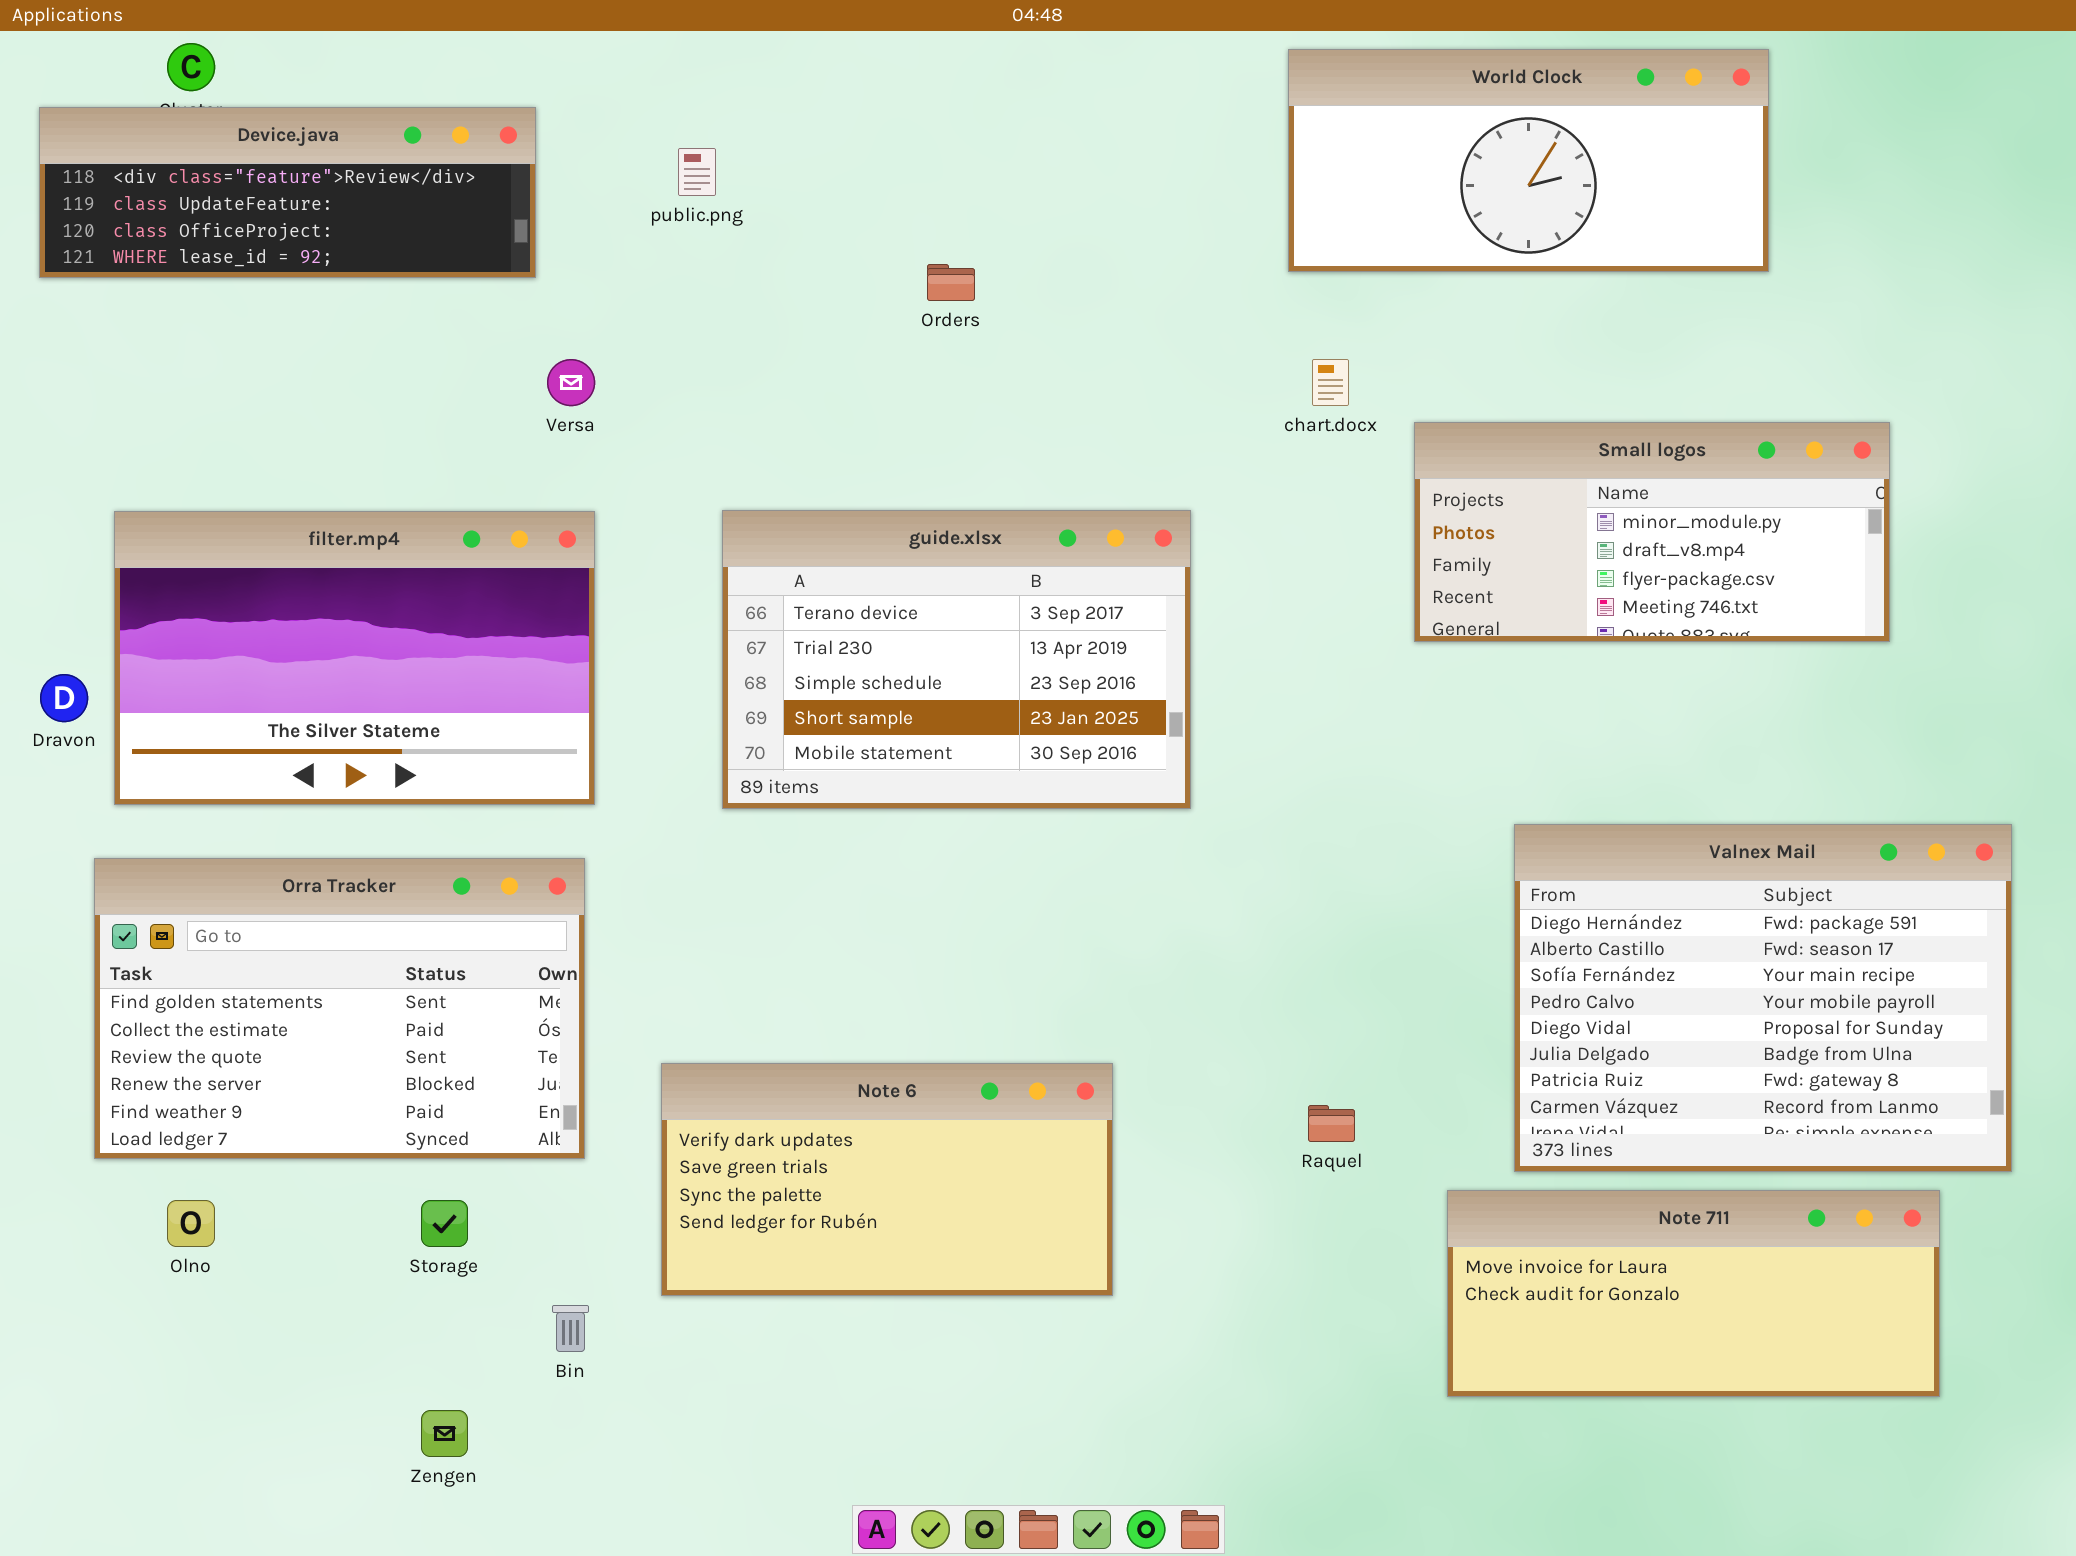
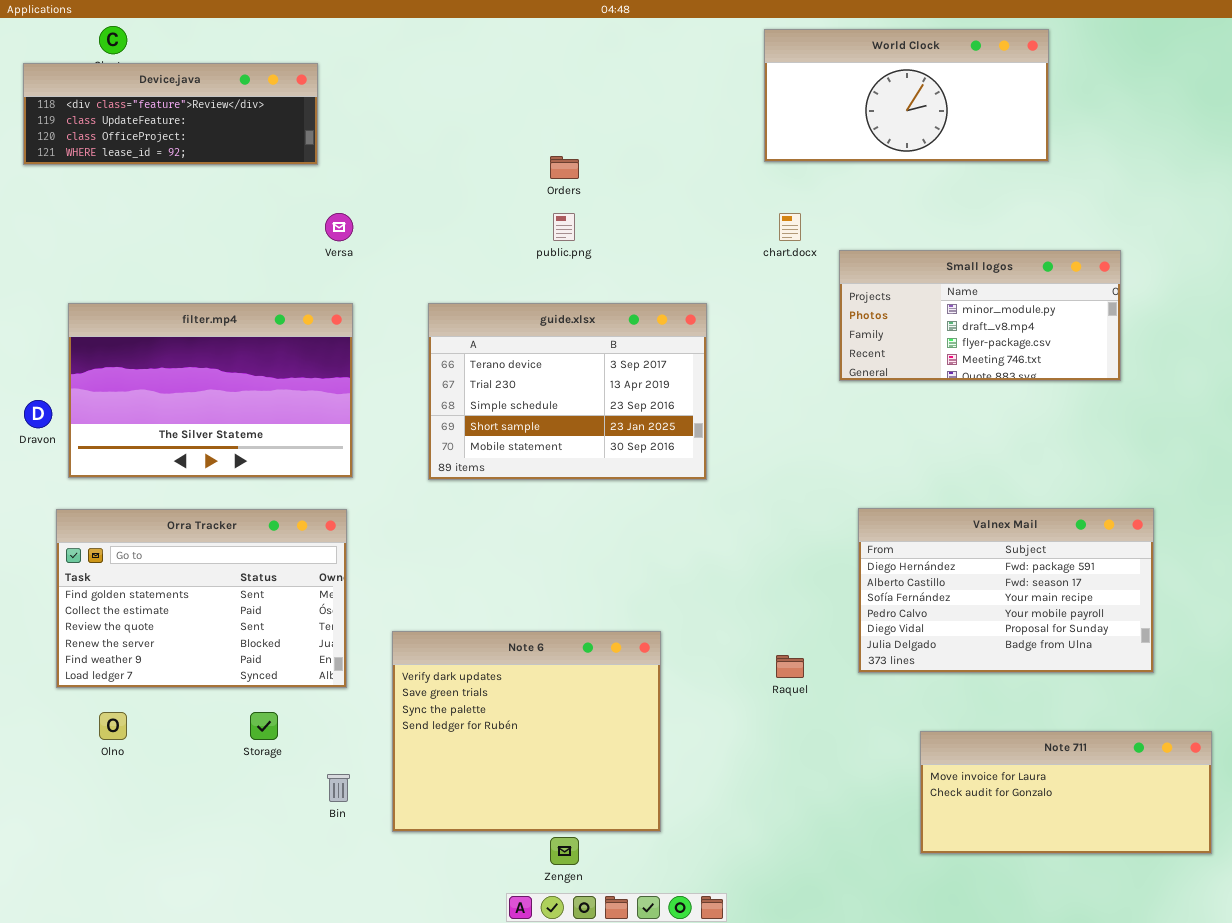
public.png: [678,148,716,196] -> [553,213,575,241], moved
Valnex Mail: [1514,824,2012,1172] -> [858,508,1154,673], moved, resized
Note 6: [661,1063,1113,1296] -> [392,631,661,832], resized
Note 711: [1447,1190,1940,1397] -> [920,731,1212,854], moved
Zengen: [421,1410,468,1457] -> [550,837,579,865], moved

